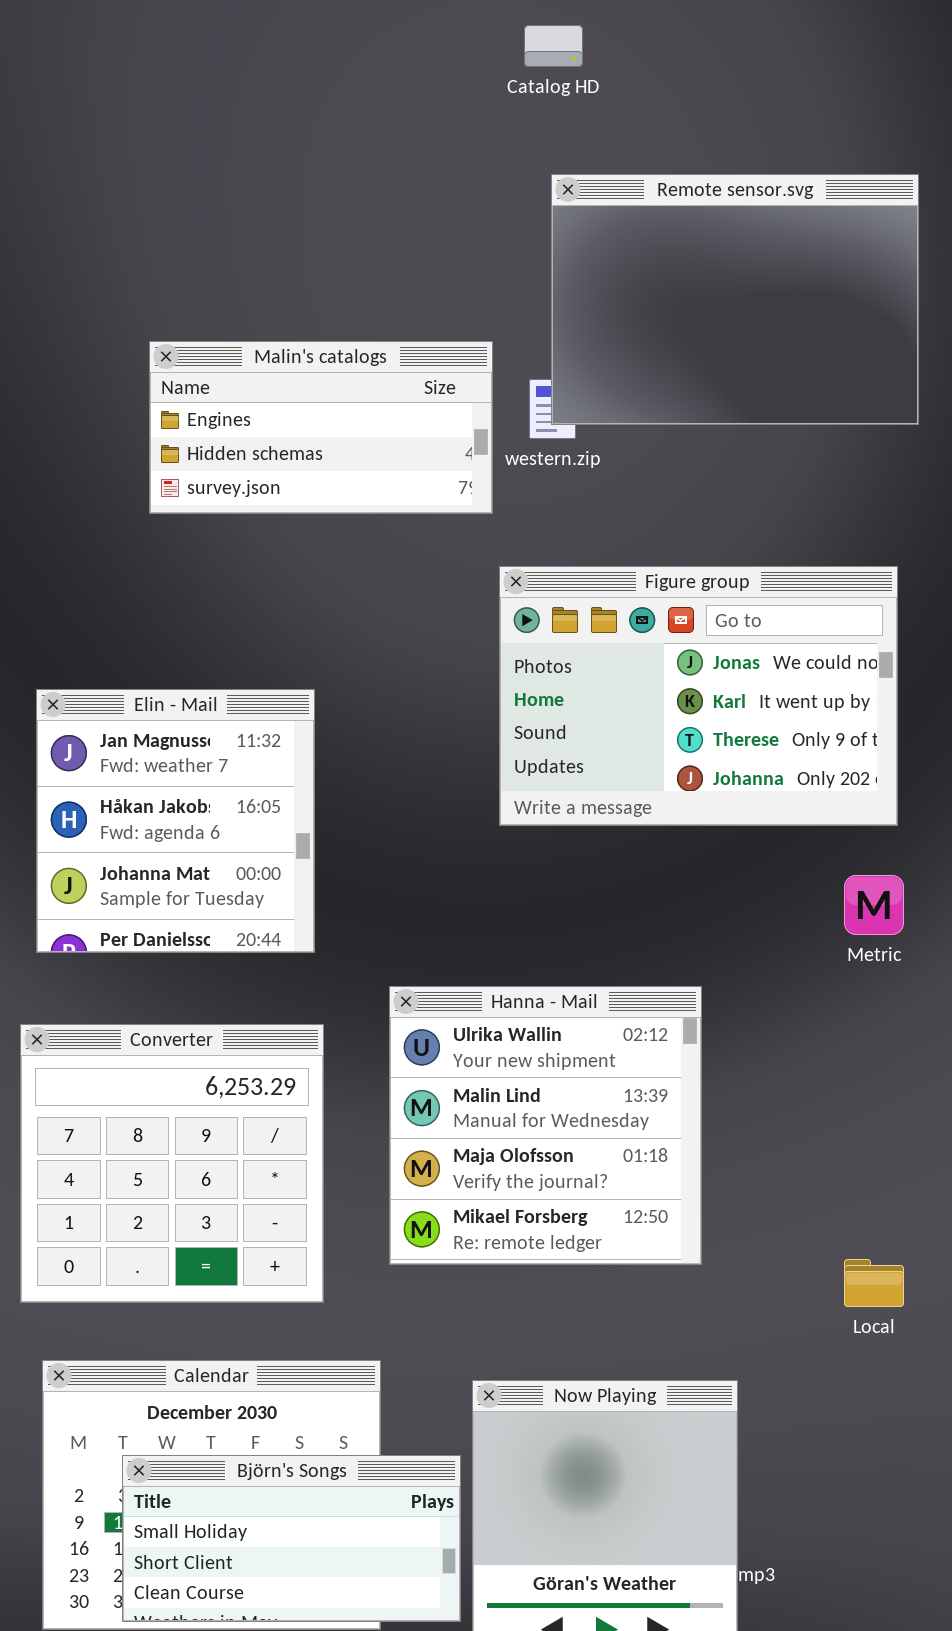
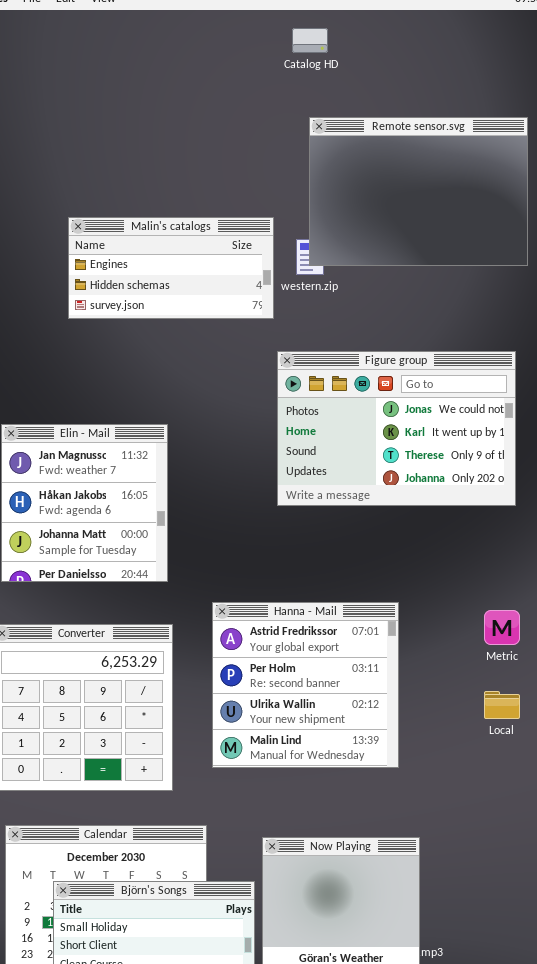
Metric: [844,875,904,935] -> [484,610,520,645], moved
Hanna - Mail: [389,986,702,1265] -> [212,602,399,768], scrolled up 2 rows
Local: [844,1259,904,1307] -> [484,691,520,719], moved

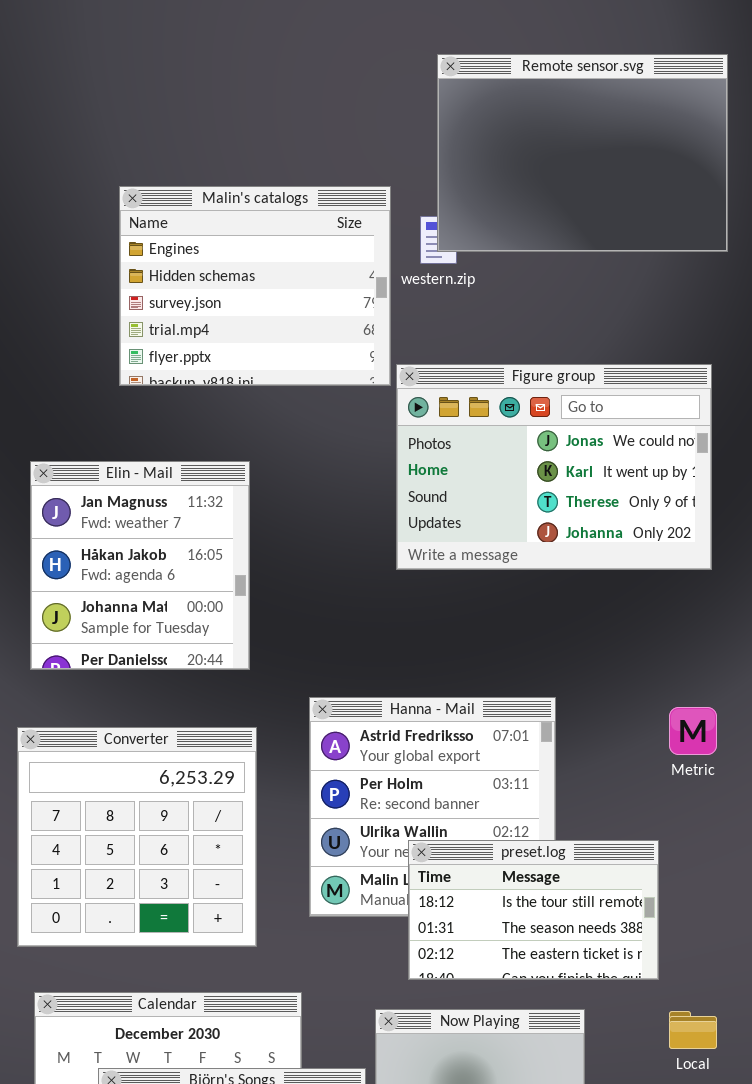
Malin's catalogs: [68,217,274,319] -> [119,186,391,386], resized
Local: [484,691,520,719] -> [669,1011,717,1049], moved
preset.log: none -> [408,840,659,980], opened

